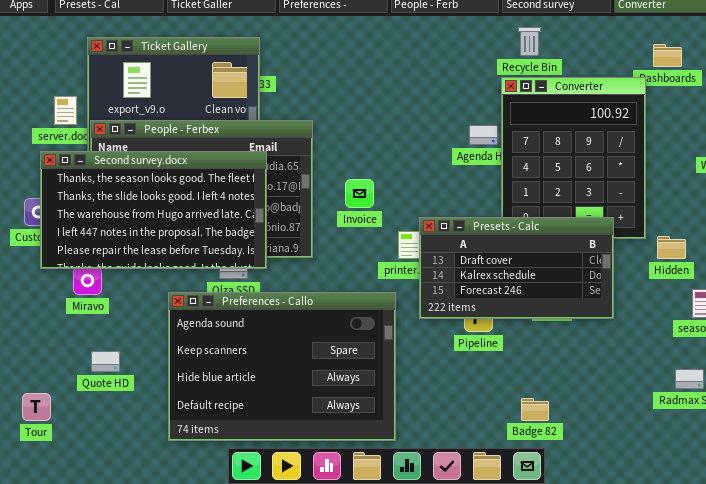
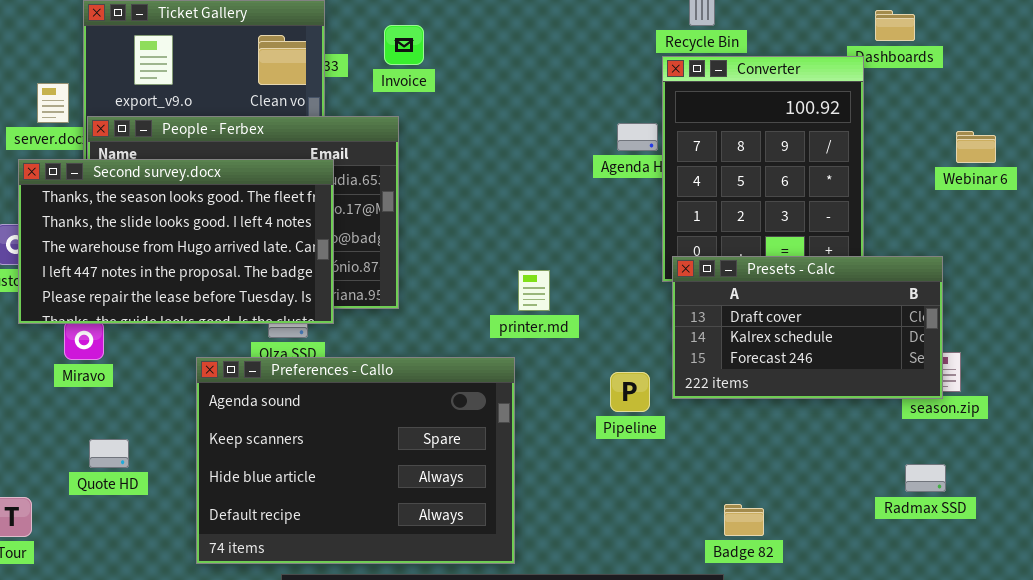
Invoice: [345,179,374,208] -> [384,25,424,65], moved
Presets - Calc: [419,217,614,319] -> [672,256,943,399], moved
Badge 82: [521,398,549,421] -> [724,504,764,536], moved

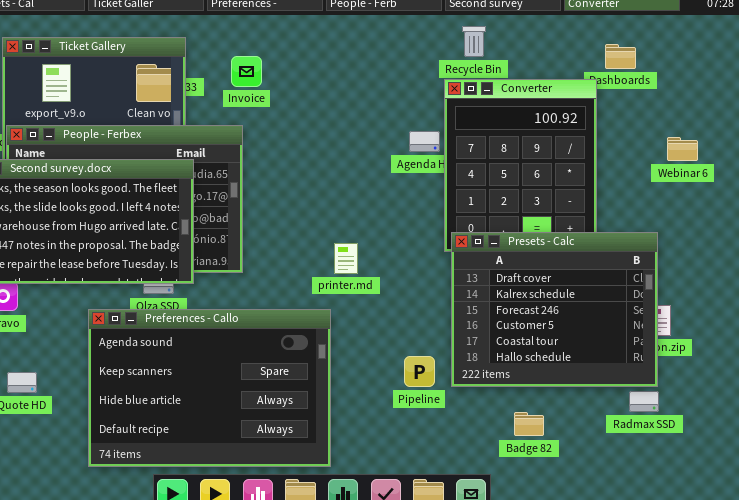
Presets - Calc: [672,256,943,399] -> [451,232,658,387], resized
Pipeline: [610,372,650,412] -> [404,356,435,387], moved
Badge 82: [724,504,764,536] -> [514,412,544,436], moved

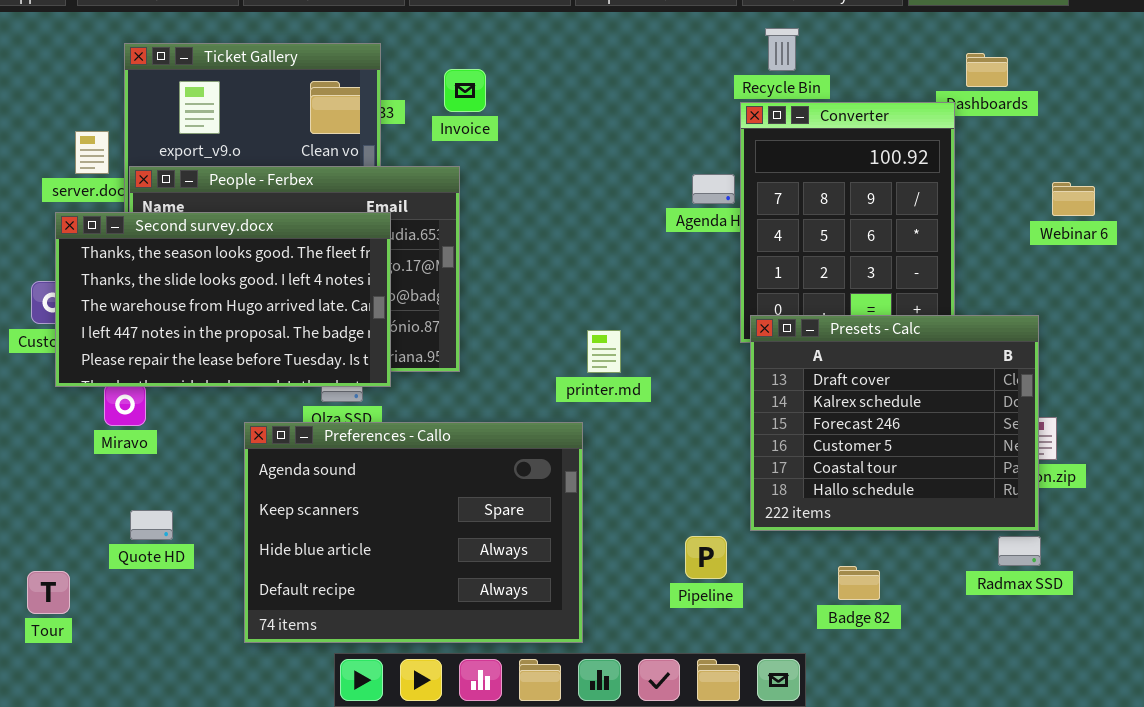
Pipeline: [404,356,435,387] -> [685,536,727,579], moved

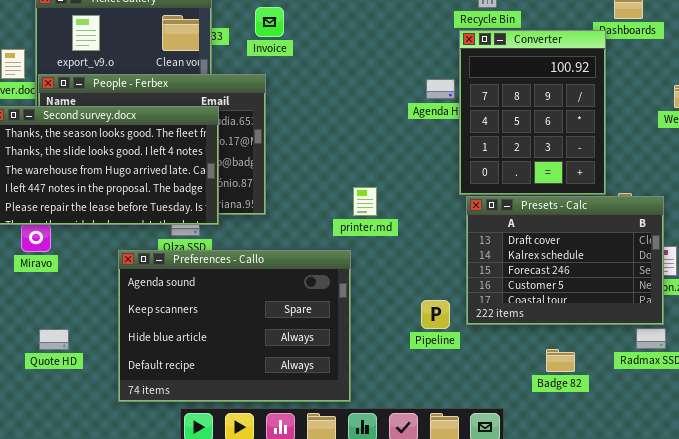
Presets - Calc: [750,315,1039,531] -> [466,196,664,325], resized
Quote HD: [130,510,173,540] -> [39,329,69,350], moved
Pipeline: [685,536,727,579] -> [421,300,450,329], moved
Badge 82: [838,566,880,600] -> [546,349,575,372], moved

